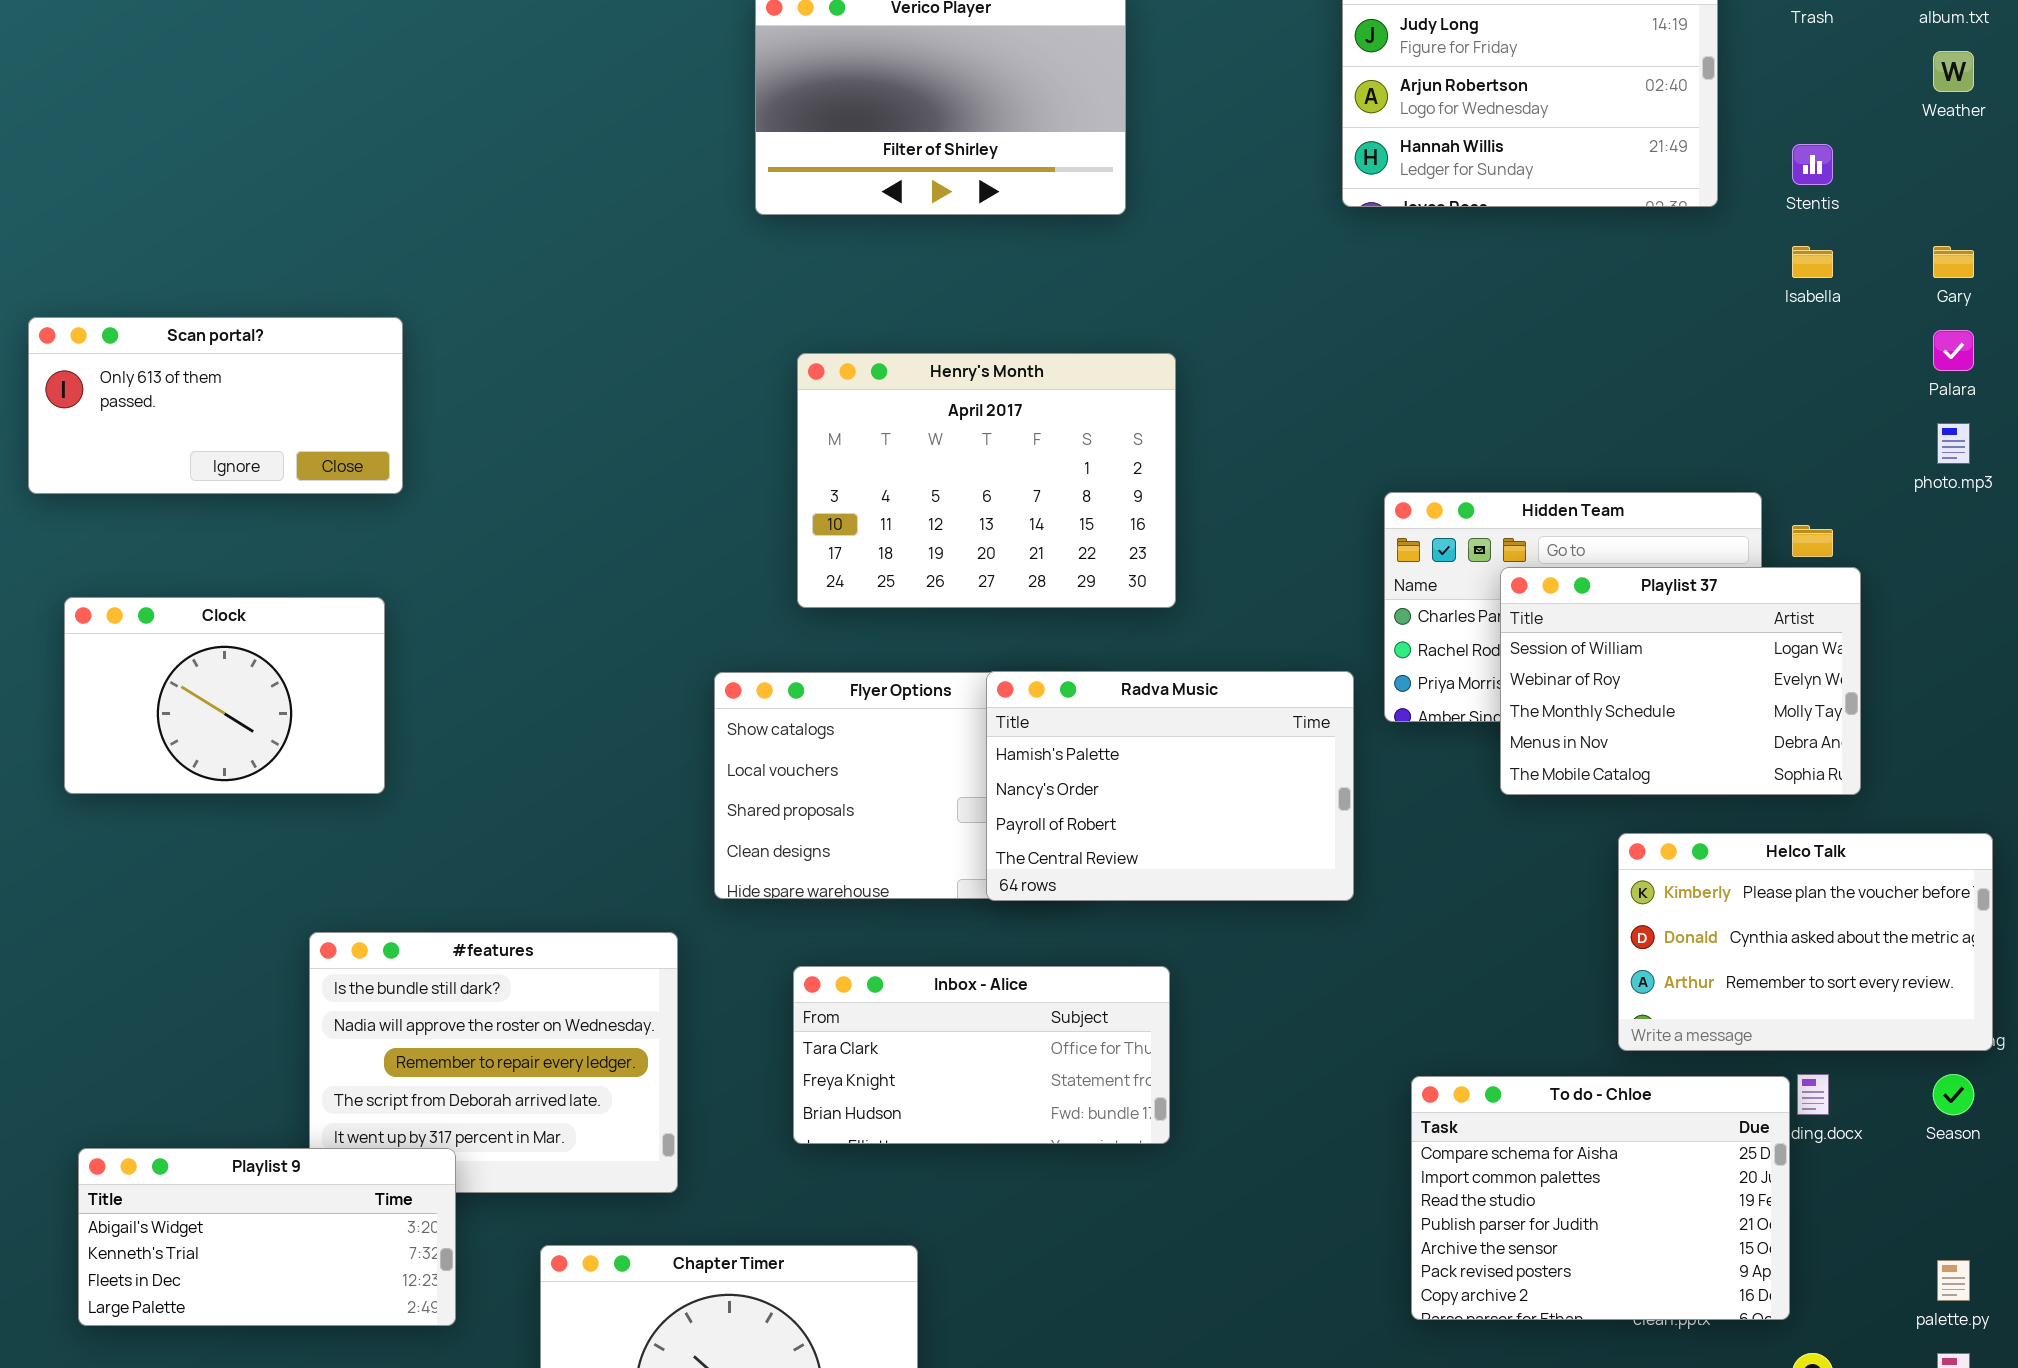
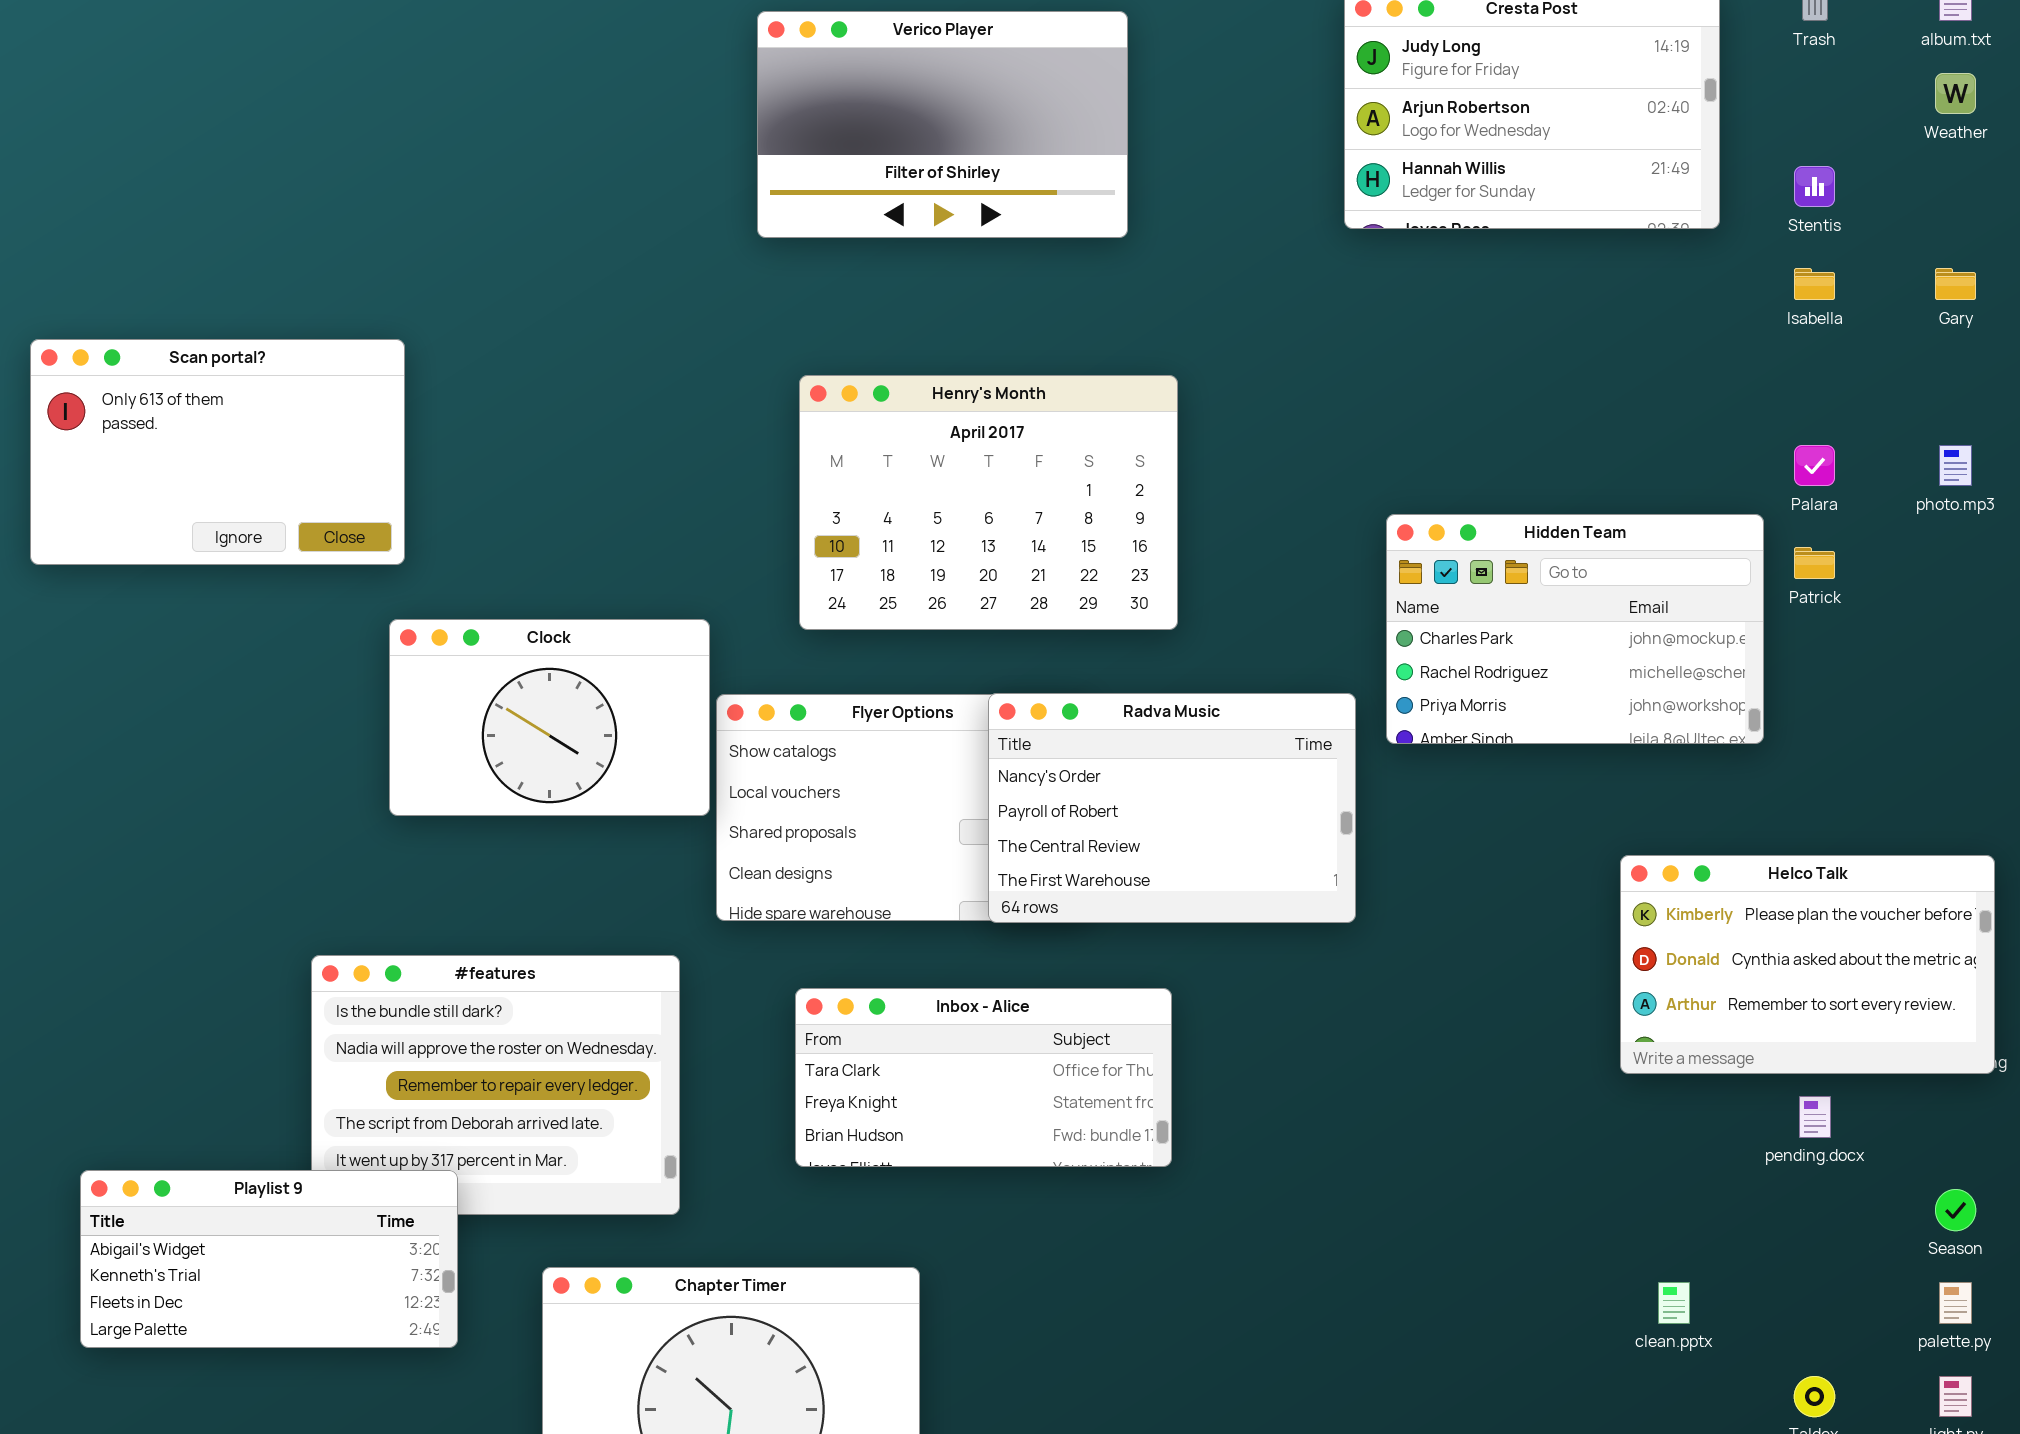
Scan portal?: [28,317,403,494] -> [30,339,405,565], resized
Palara: [1933,330,1974,371] -> [1794,445,1835,486], moved
Playlist 37: [1500,567,1861,795] -> none, closed
Clock: [64,597,385,794] -> [389,619,710,816], moved
Radva Music: [986,671,1354,901] -> [988,693,1356,923], scrolled down 1 row
Season: [1933,1074,1974,1115] -> [1935,1189,1976,1231], moved
To do - Chloe: [1411,1076,1790,1320] -> none, closed

